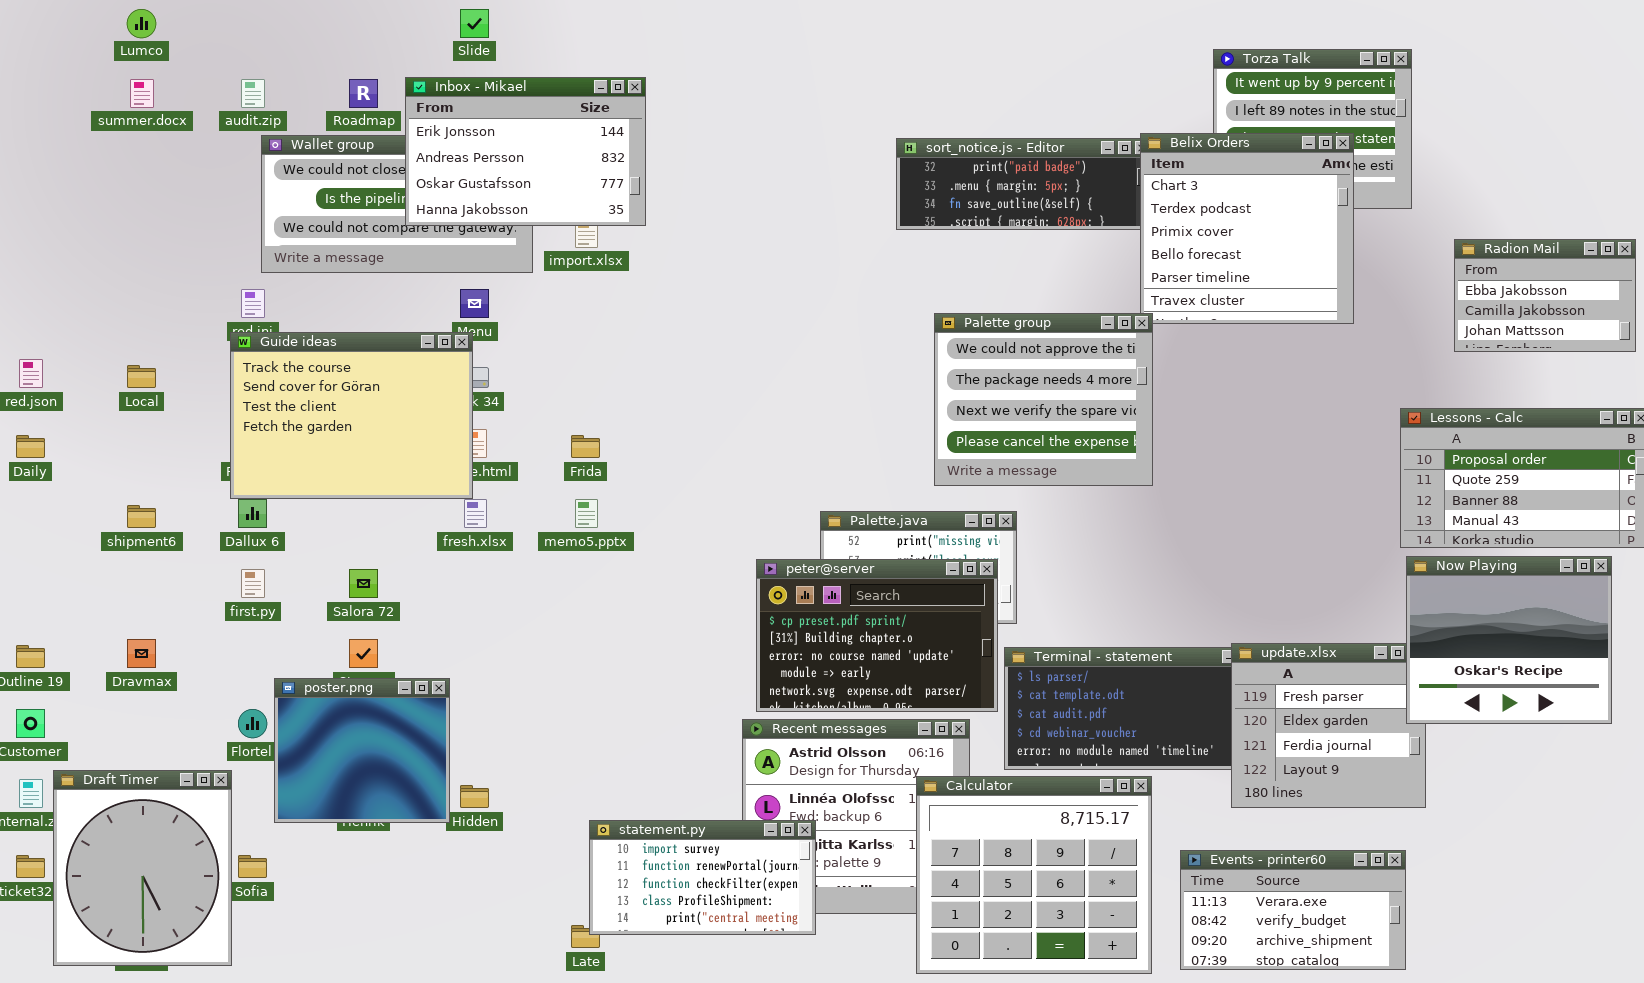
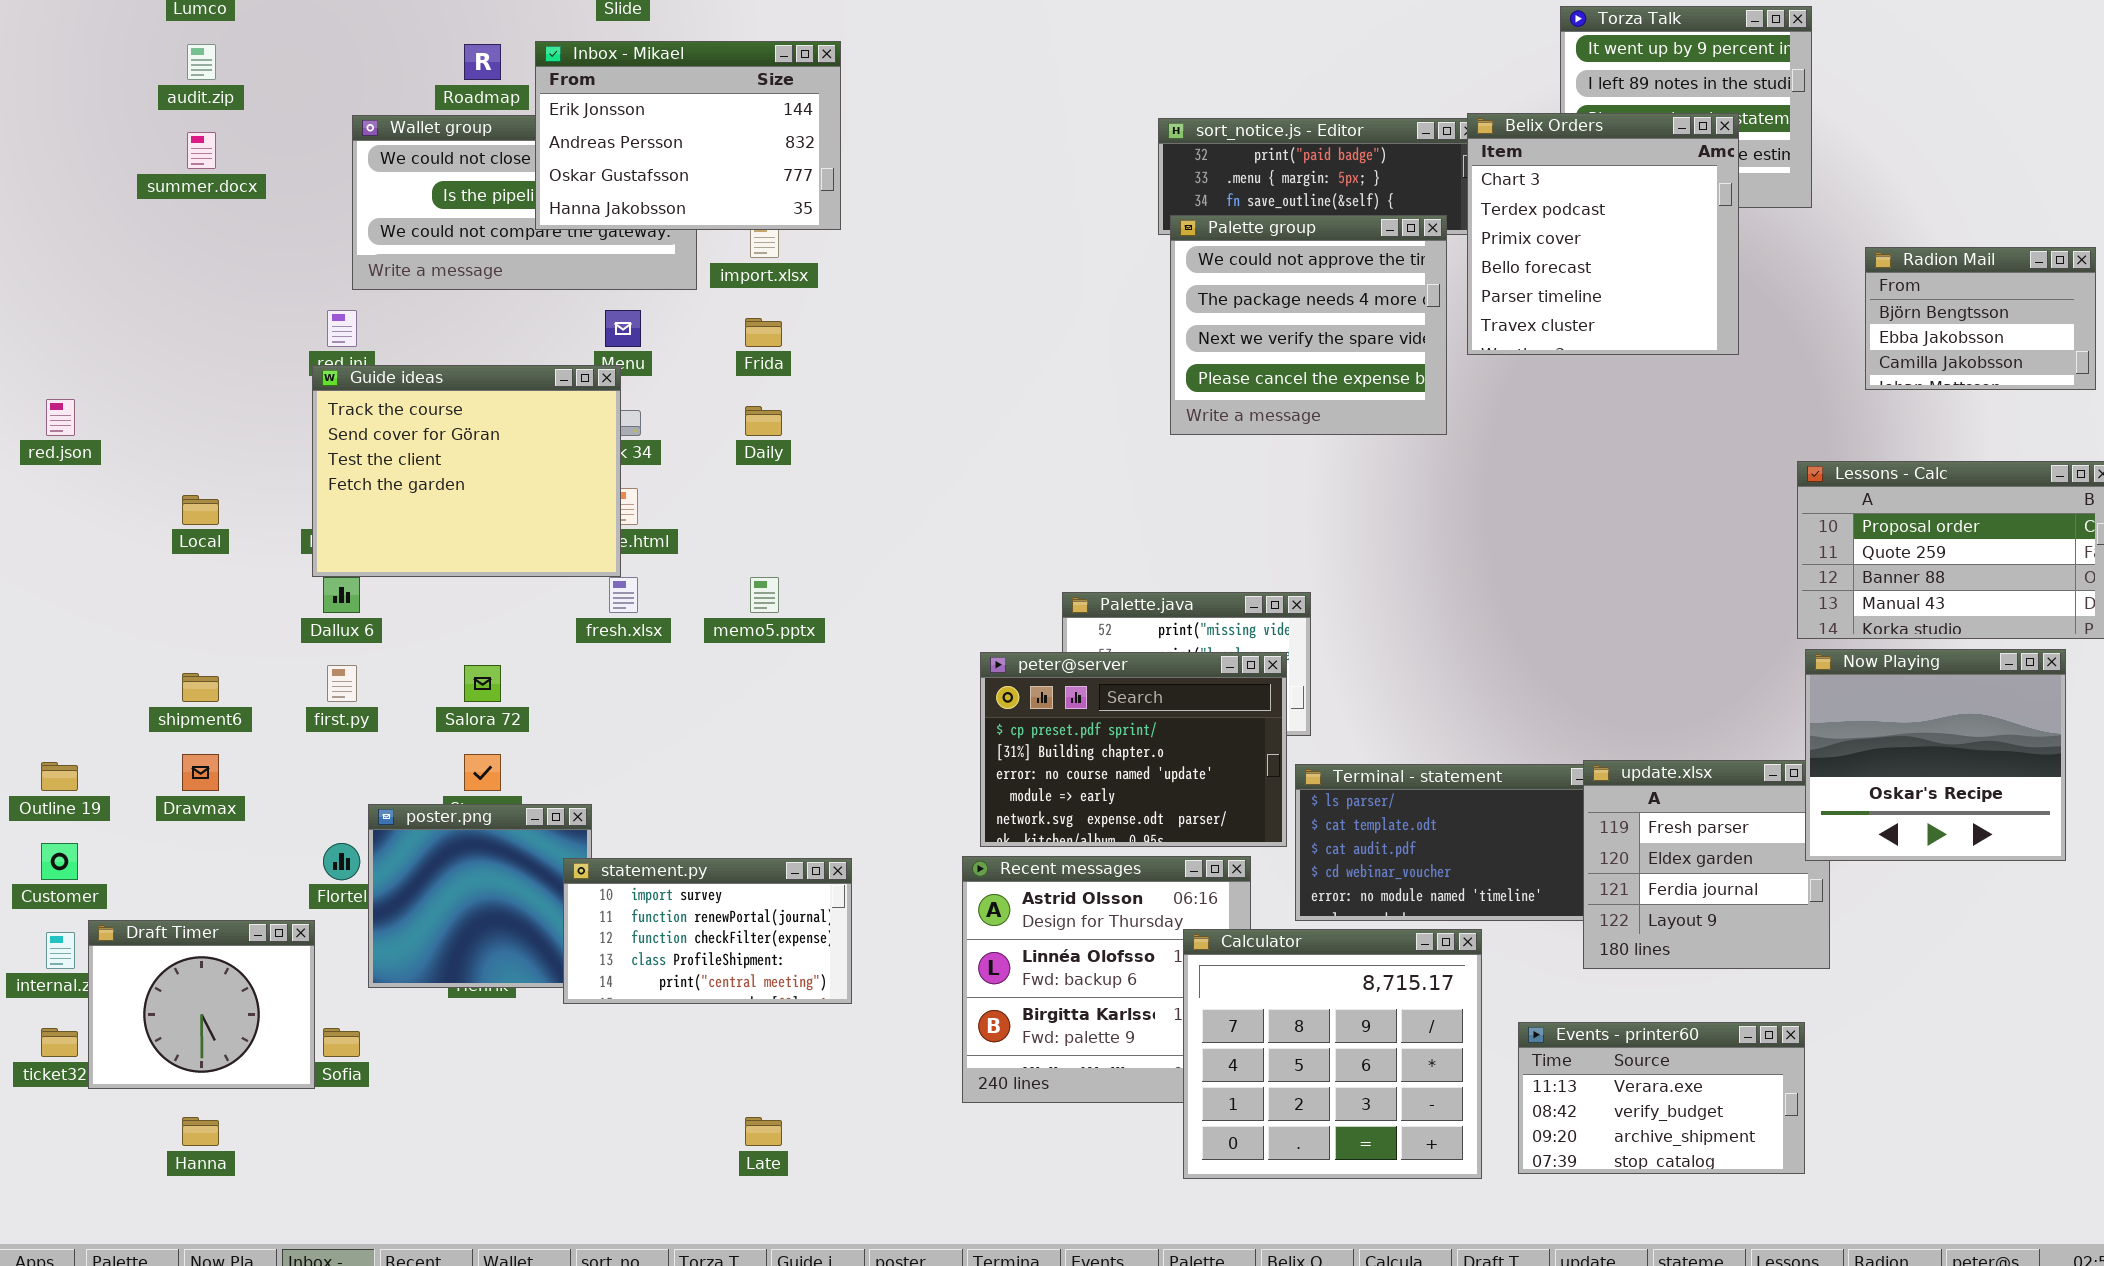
summer.docx: [130,79,154,108] -> [187,132,216,169], moved
audit.zip: [241,79,265,108] -> [187,44,216,80], moved
Radion Mail: [1454,239,1636,352] -> [1865,247,2096,390], scrolled up 1 row
Palette group: [934,313,1153,486] -> [1170,215,1447,435], moved
Local: [127,365,156,388] -> [182,495,219,525], moved
Daily: [16,435,45,458] -> [745,406,782,436], moved
Frida: [571,435,600,458] -> [745,318,782,347], moved
shipment6: [127,505,156,528] -> [182,673,219,702], moved
Draft Timer: [53,770,232,966] -> [88,920,315,1089], resized
statement.py: [589,820,816,935] -> [563,858,852,1004], moved

